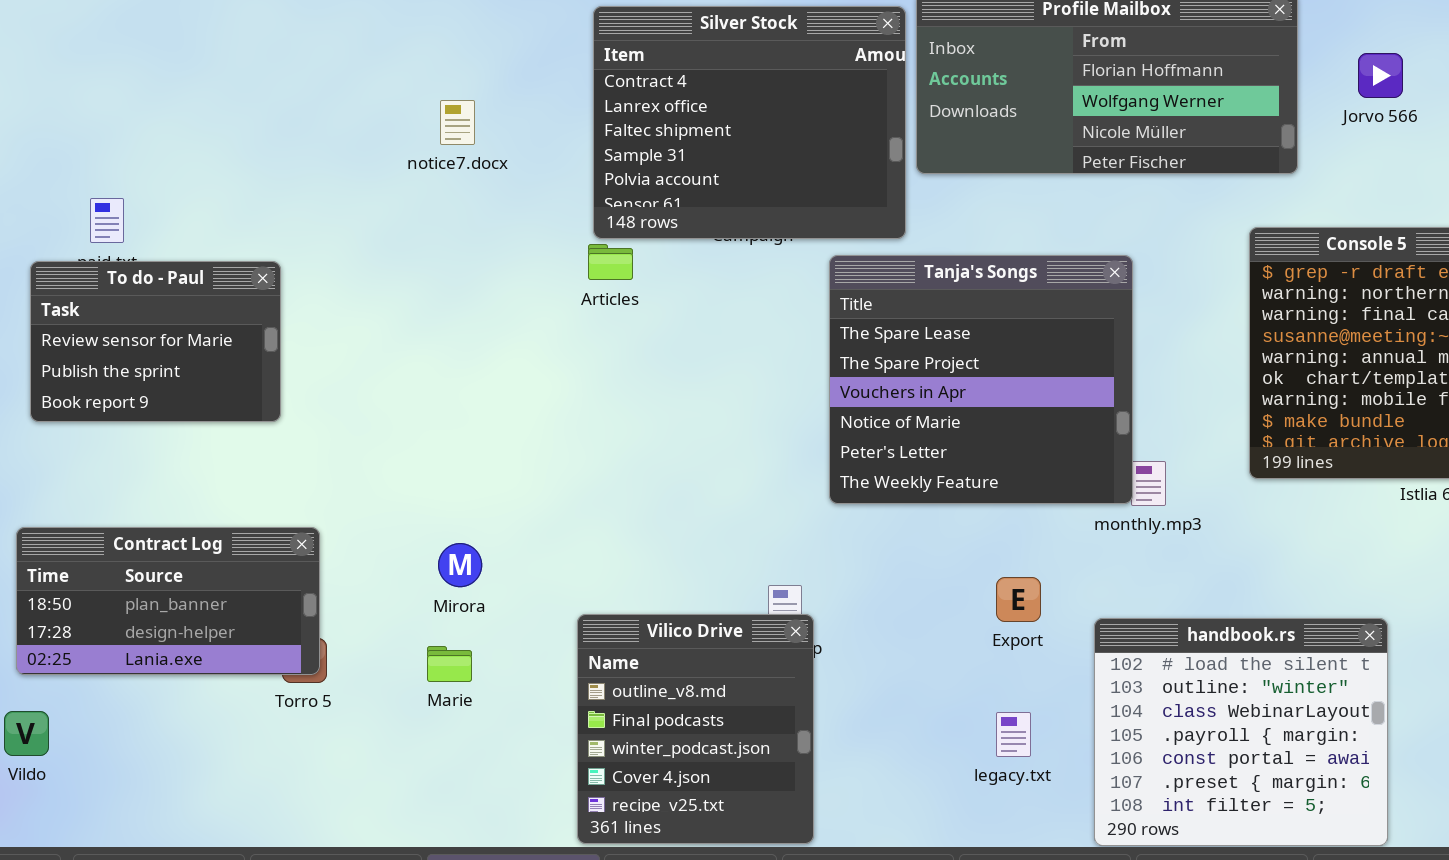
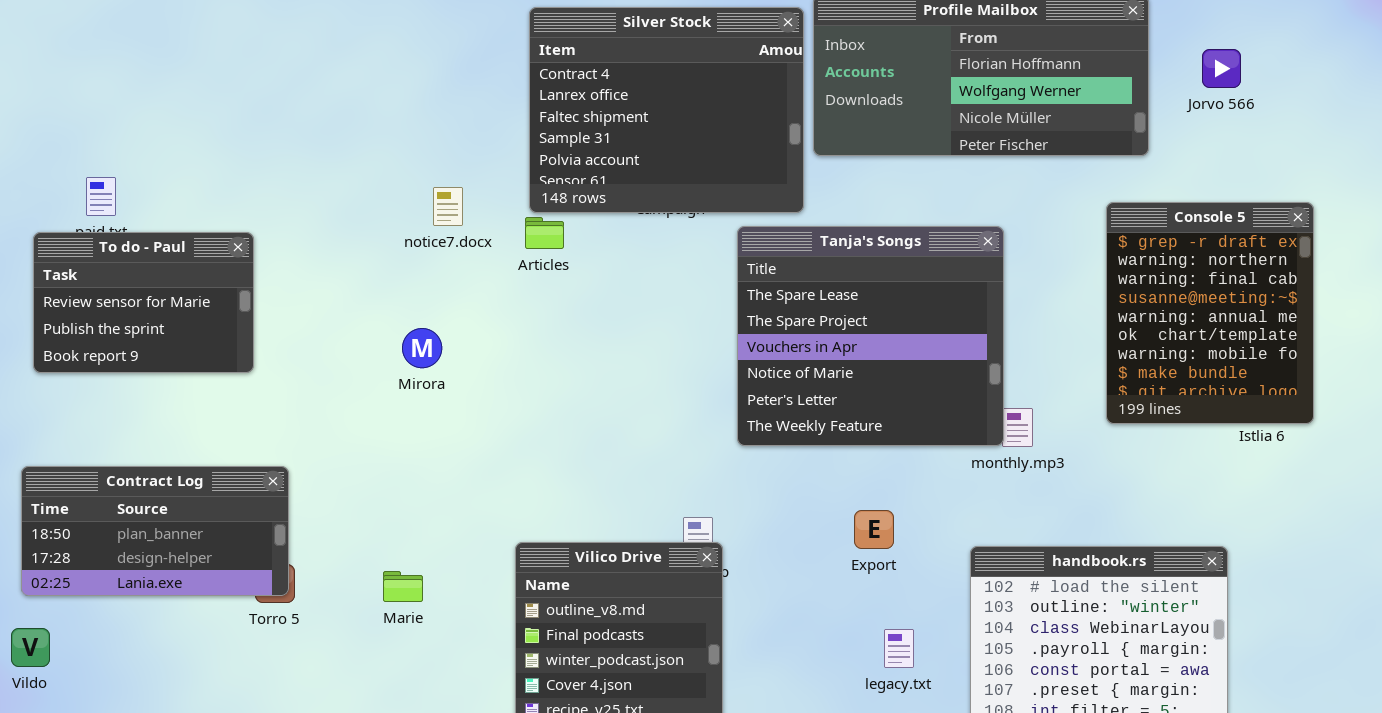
notice7.docx: [440,100,475,145] -> [433,187,463,226], moved
Mirora: [438,543,482,587] -> [402,328,442,368], moved
Export: [996,577,1041,622] -> [854,510,894,549], moved

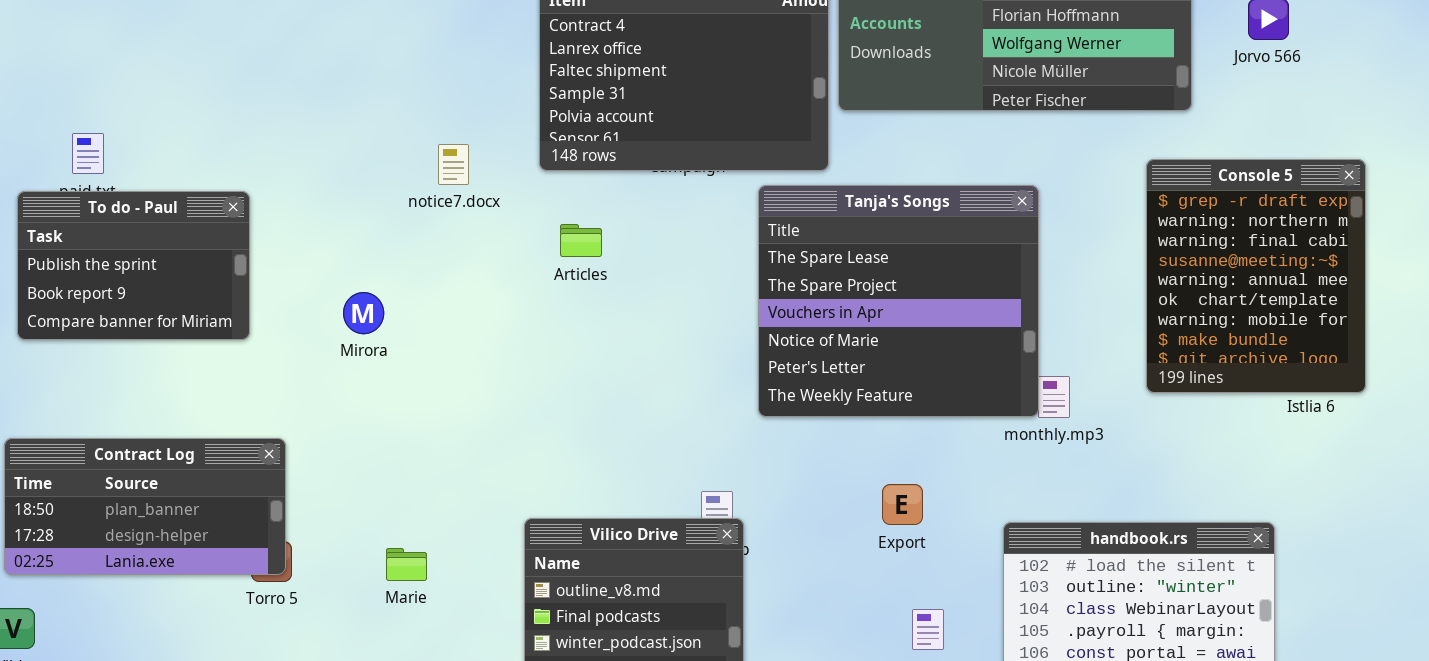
Articles: [525,217,564,249] -> [560,224,602,257], moved
To do - Paul: [33,232,254,373] -> [17,191,250,340], scrolled down 1 row
Mirora: [402,328,442,368] -> [343,292,384,334], moved

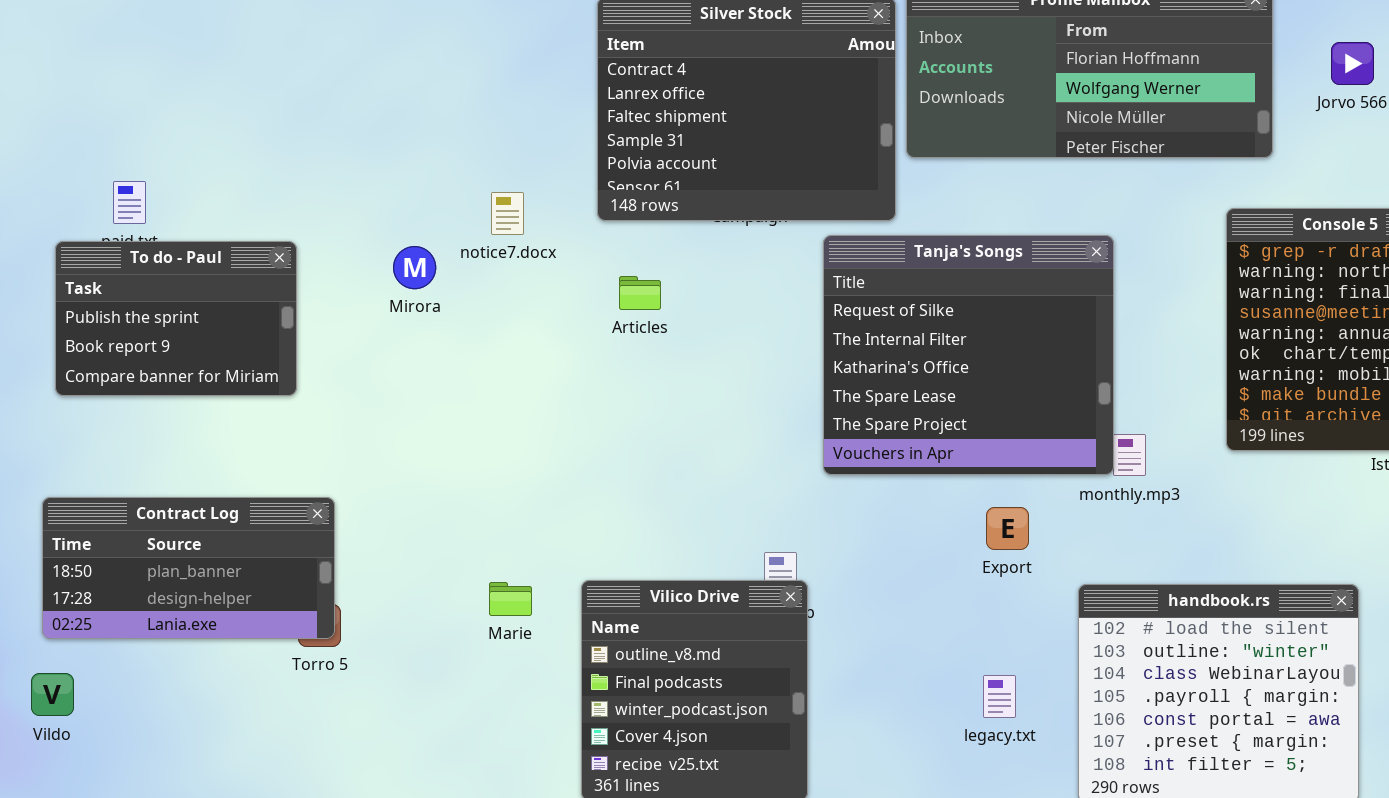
Tanja's Songs: [758,185,1039,417] -> [823,235,1114,475], scrolled up 3 rows
Mirora: [343,292,384,334] -> [393,246,436,289], moved
Export: [882,484,923,525] -> [986,507,1029,550], moved
Marie: [386,548,427,581] -> [489,582,532,616], moved

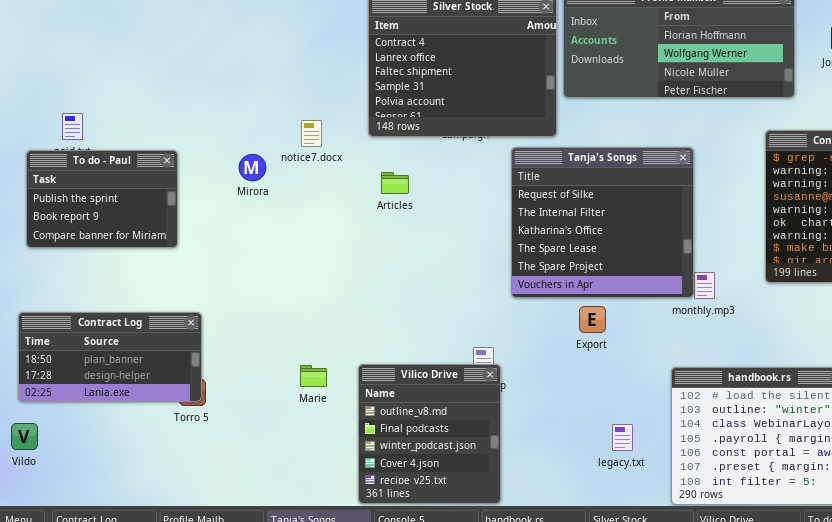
Export: [986,507,1029,550] -> [579,306,606,333], moved

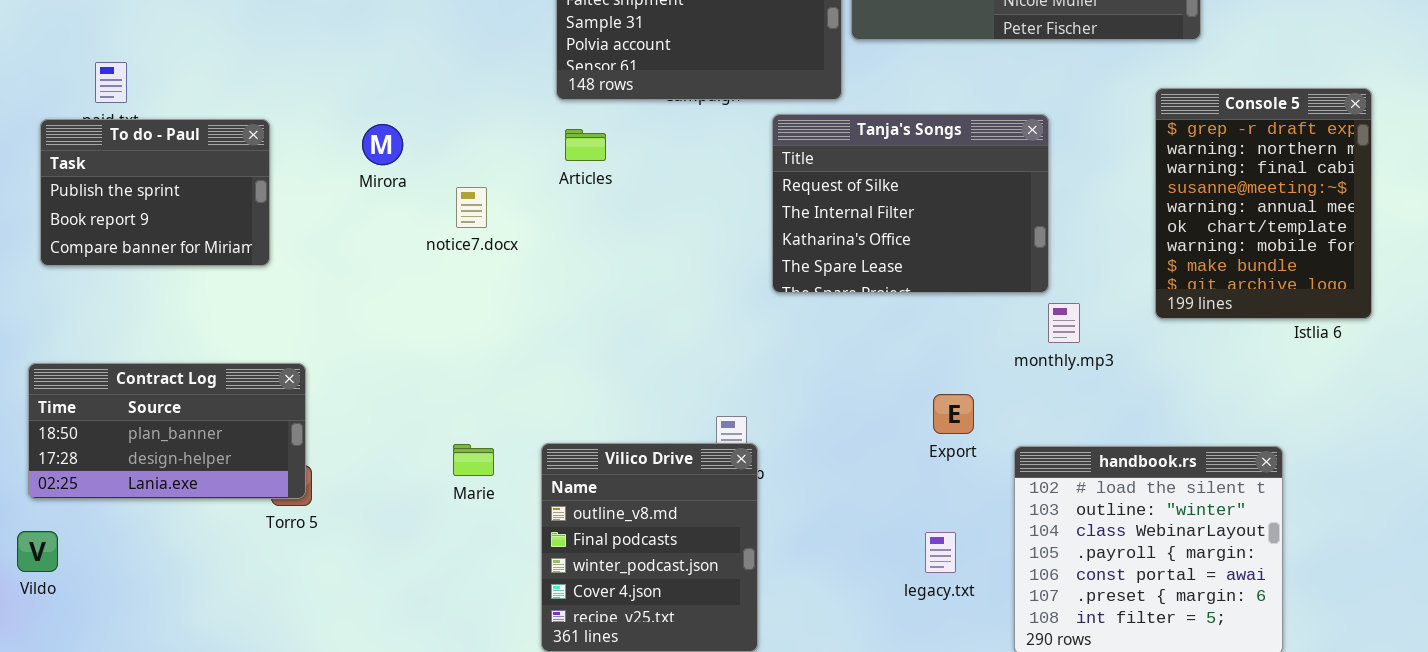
notice7.docx: [301,120,322,147] -> [456,187,487,228], moved
Tanja's Songs: [511,147,694,298] -> [772,114,1049,293], resized
Articles: [381,172,409,194] -> [565,129,606,161], moved
Export: [579,306,606,333] -> [933,394,974,434], moved

